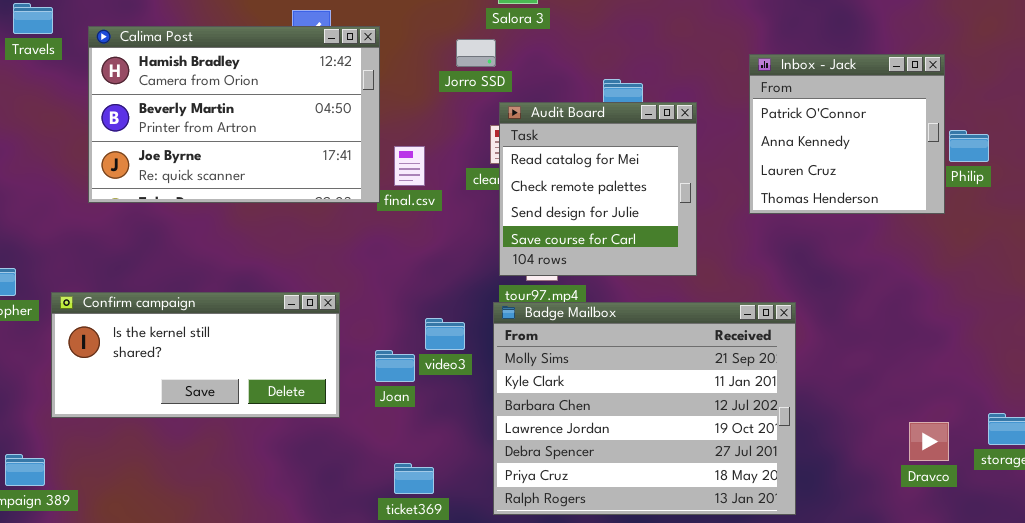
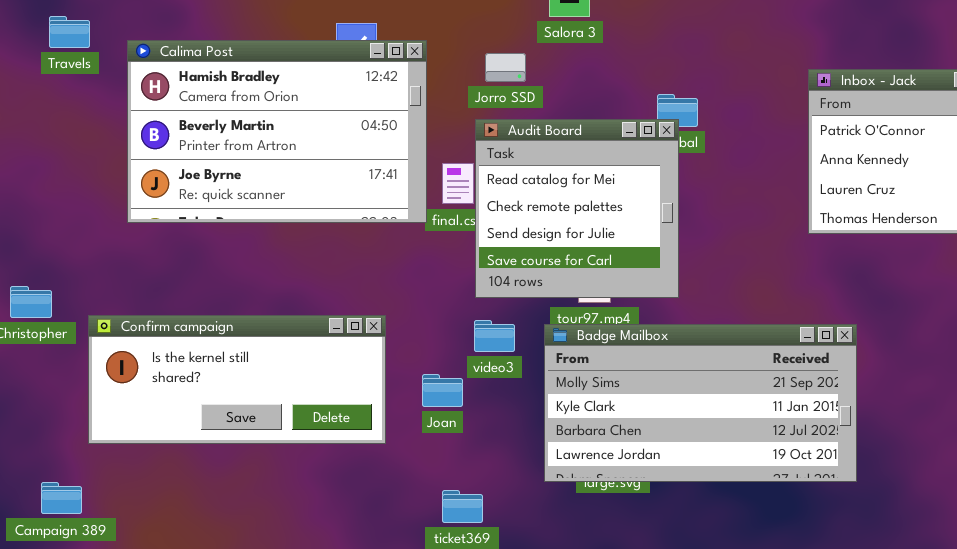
Jorro SSD: [456,39,496,67] -> [485,53,526,82], moved
Audit Board: [499,102,697,276] -> [475,119,679,298], moved
Badge Mailbox: [493,302,796,515] -> [544,324,857,482], resized
video3: [425,318,465,350] -> [474,320,515,352], moved

